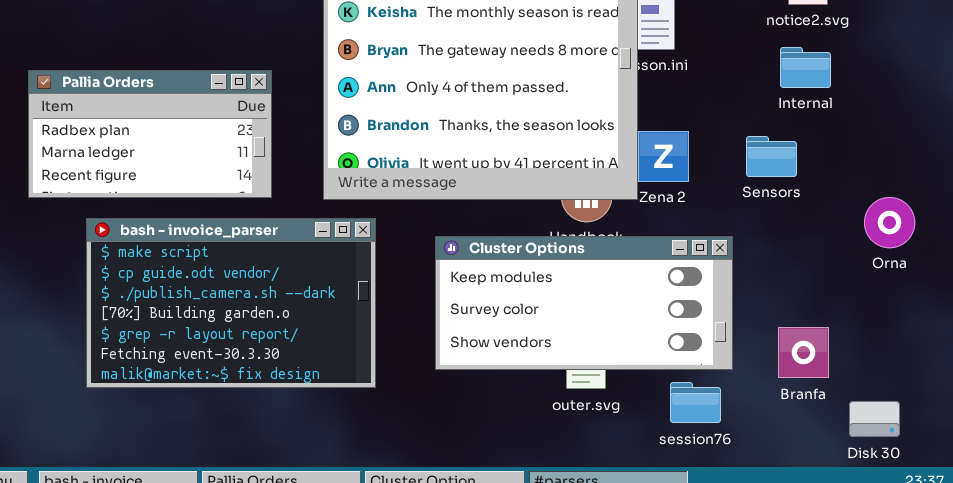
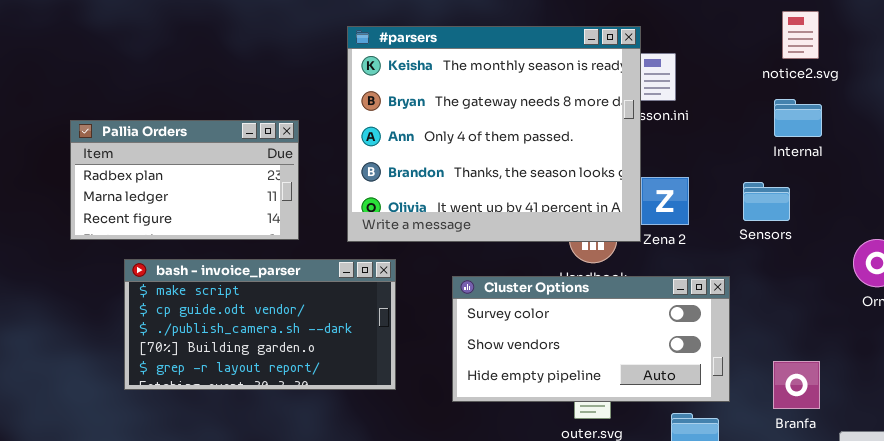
bash - invoice_parser: [86,218,376,388] -> [124,259,396,390], resized
Cluster Options: [435,236,733,370] -> [452,276,730,402], scrolled down 1 row

